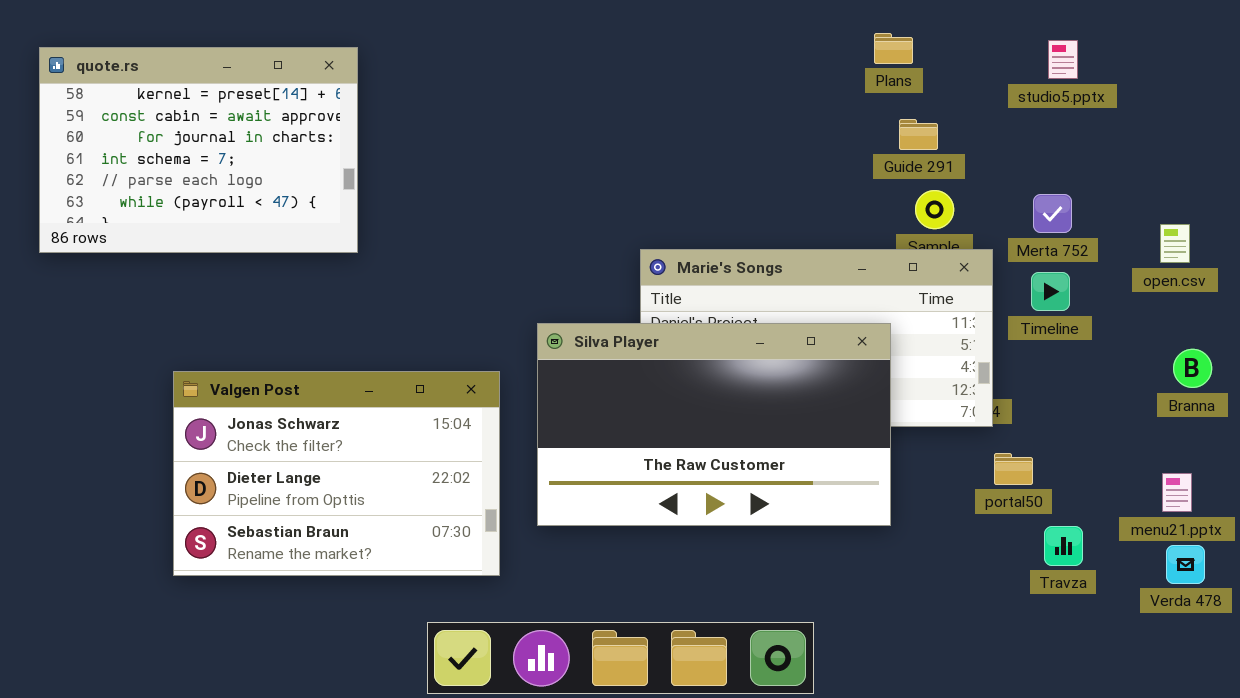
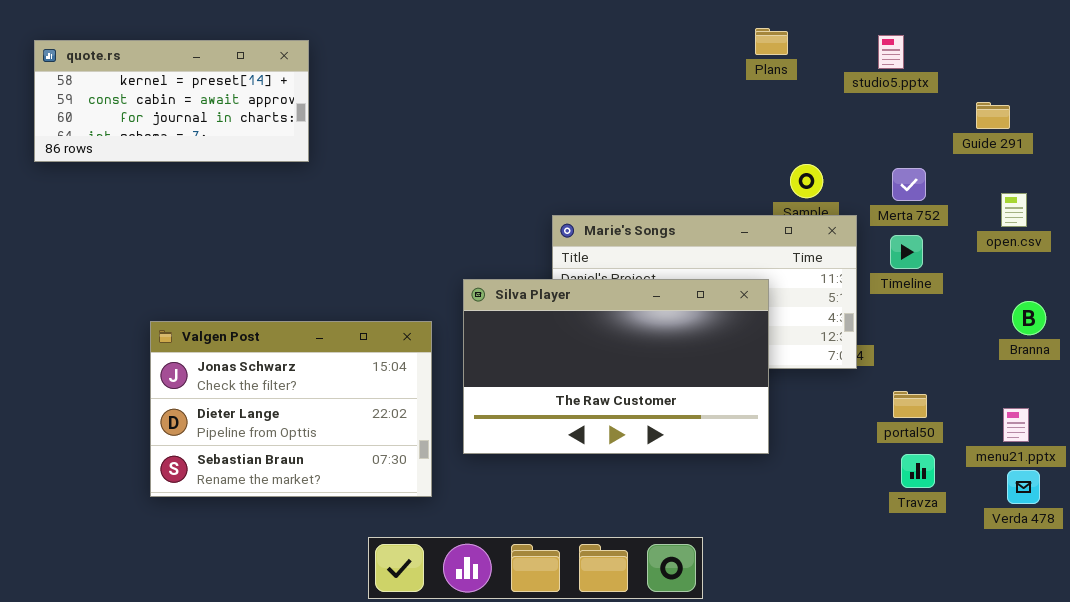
studio5.pptx: [1048,40,1078,79] -> [878,35,904,69], moved
quote.rs: [39,47,358,253] -> [34,40,309,162], resized
Guide 291: [899,119,938,150] -> [976,102,1010,129], moved
portal50: [994,453,1033,485] -> [893,391,927,418], moved

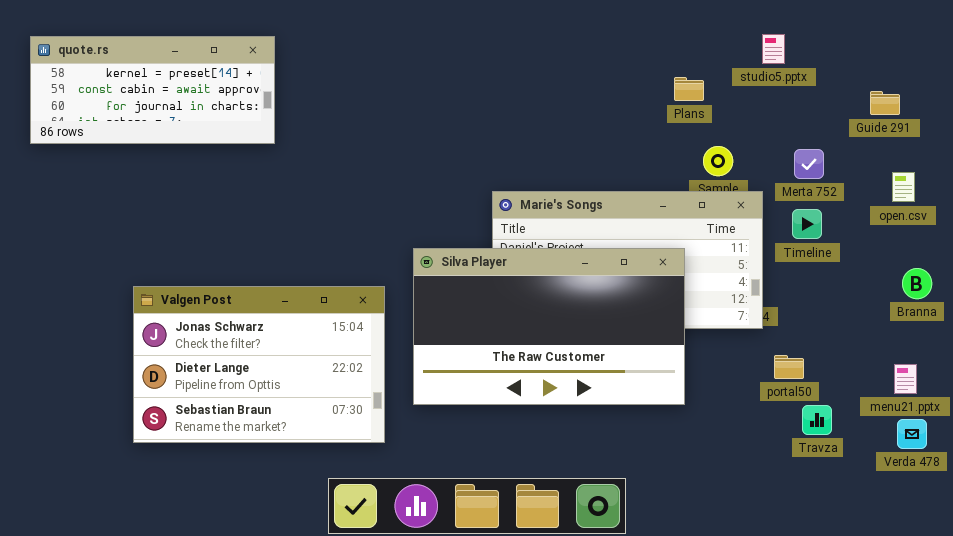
Plans: [755,28,788,55] -> [674,77,704,101], moved
studio5.pptx: [878,35,904,69] -> [762,34,785,64], moved
portal50: [893,391,927,418] -> [774,355,804,379], moved

